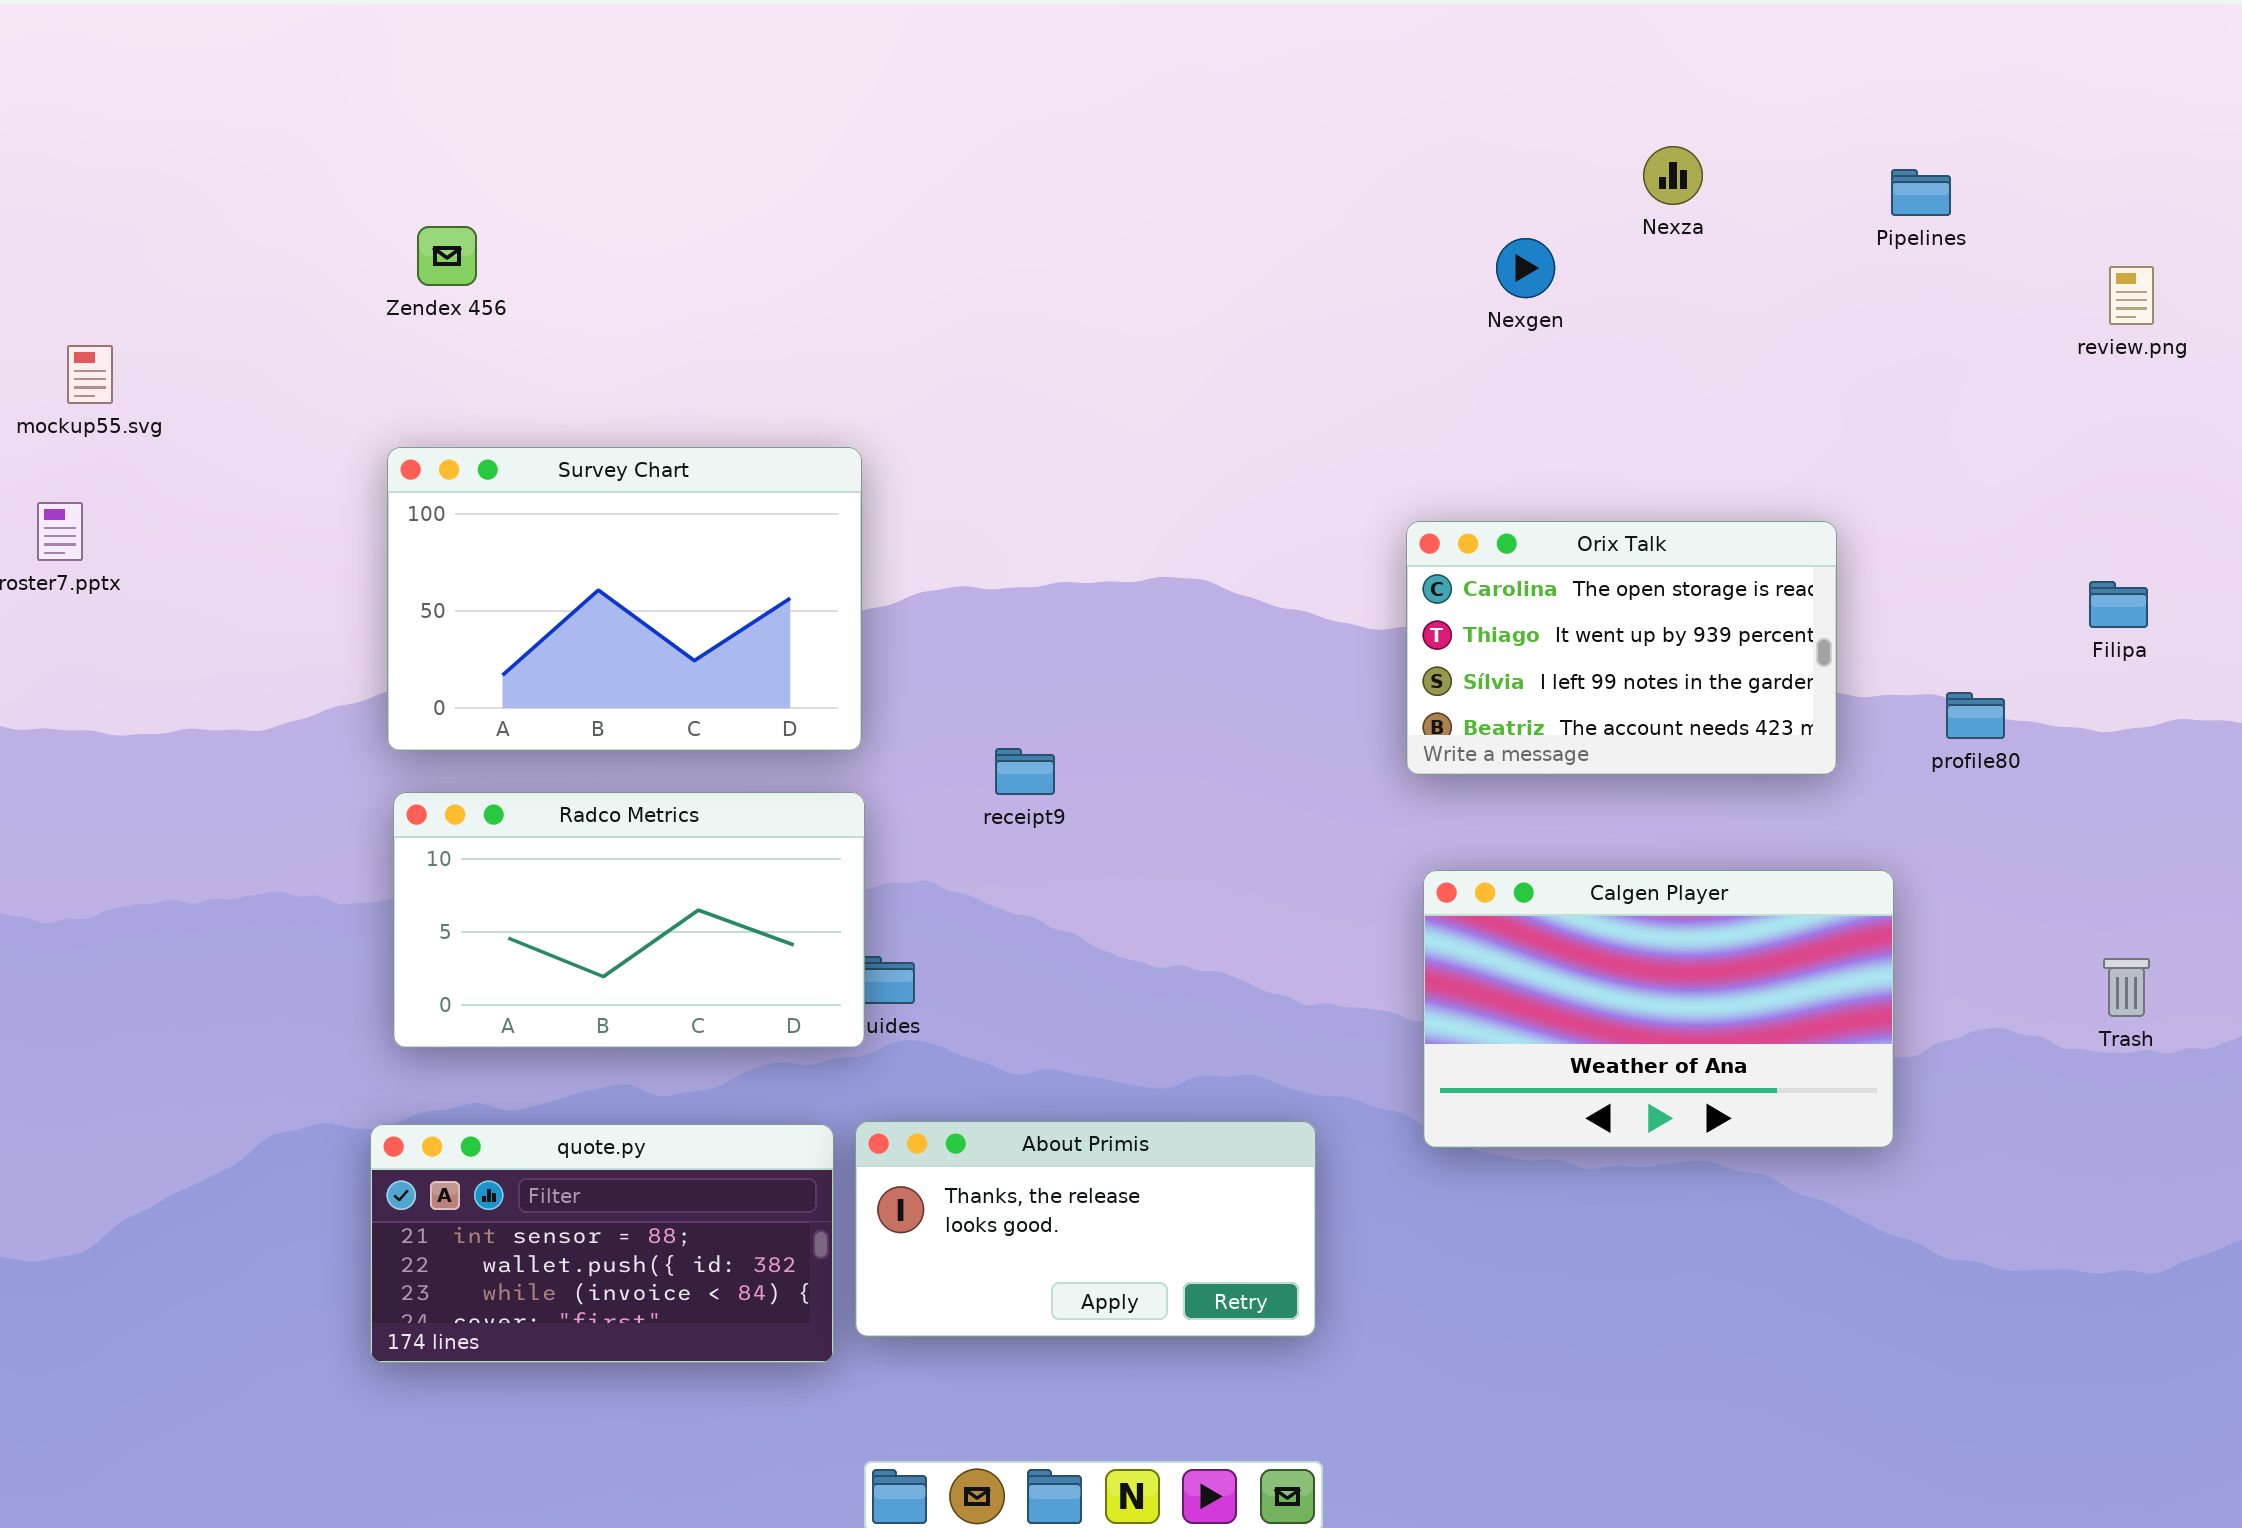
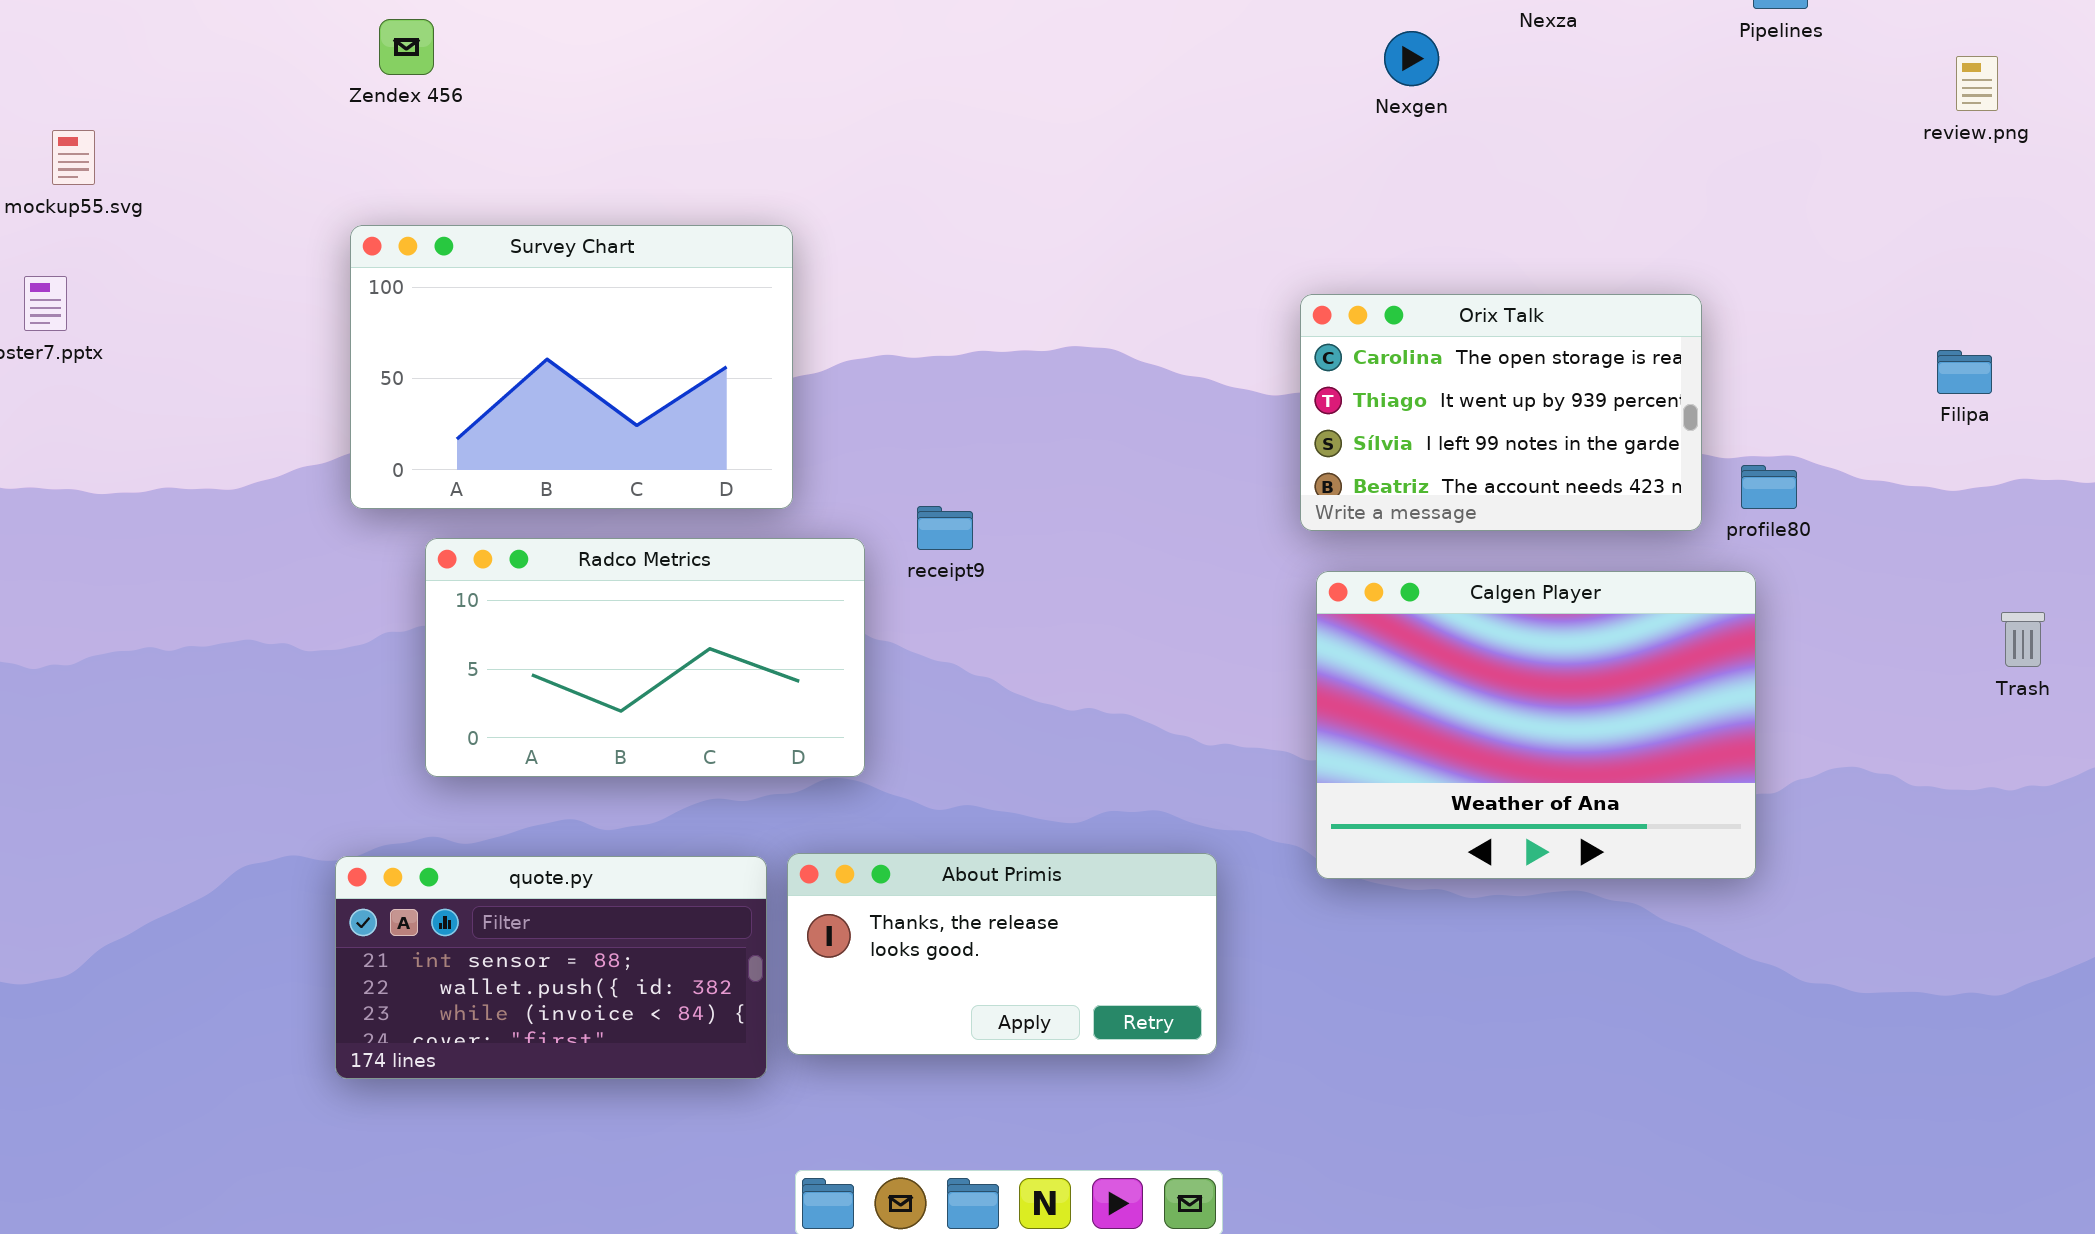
profile80: [1946,692,2005,739] -> [1741,465,1797,509], moved
Radco Metrics: [393,792,865,1048] -> [425,538,865,777], moved
Calgen Player: [1423,870,1894,1148] -> [1316,571,1756,879], resized
Trash: [2103,958,2150,1017] -> [2001,612,2045,667], moved

